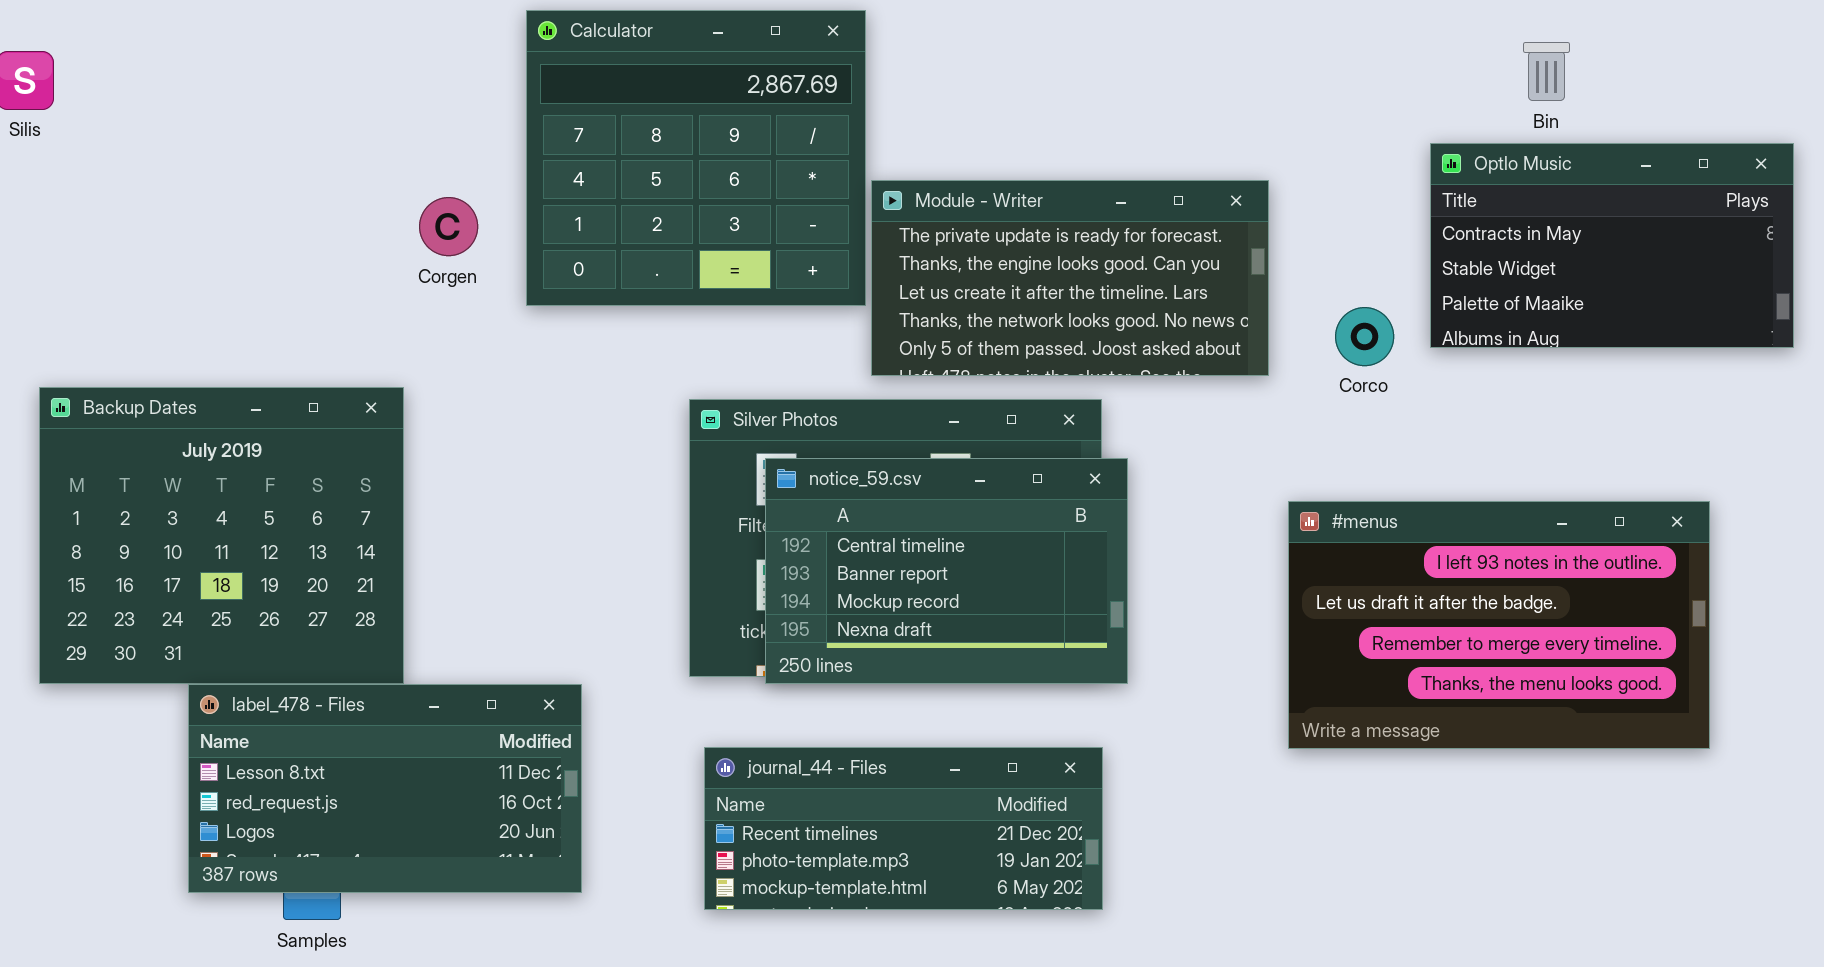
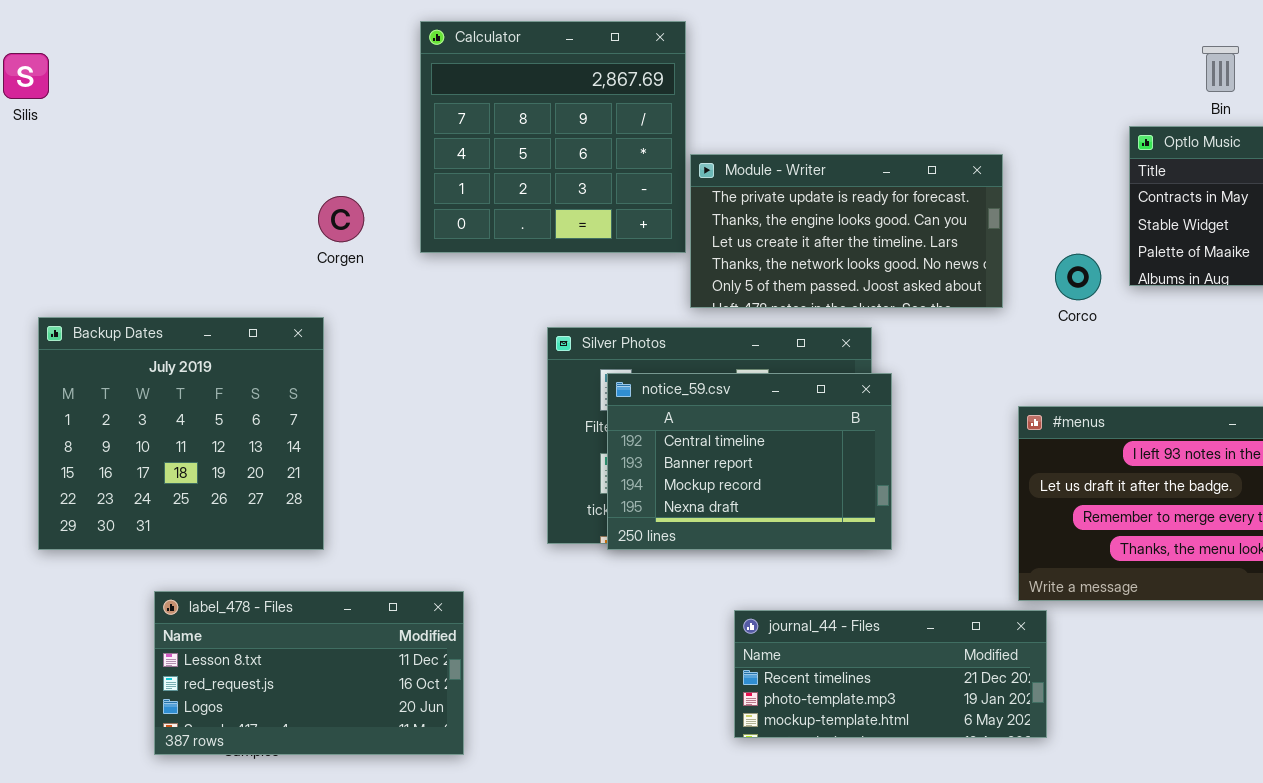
Corgen: [419,197,478,256] -> [318,196,364,242], moved
label_478 - Files: [188,684,582,893] -> [154,591,464,755], moved
journal_44 - Files: [704,747,1103,910] -> [734,610,1047,738], moved

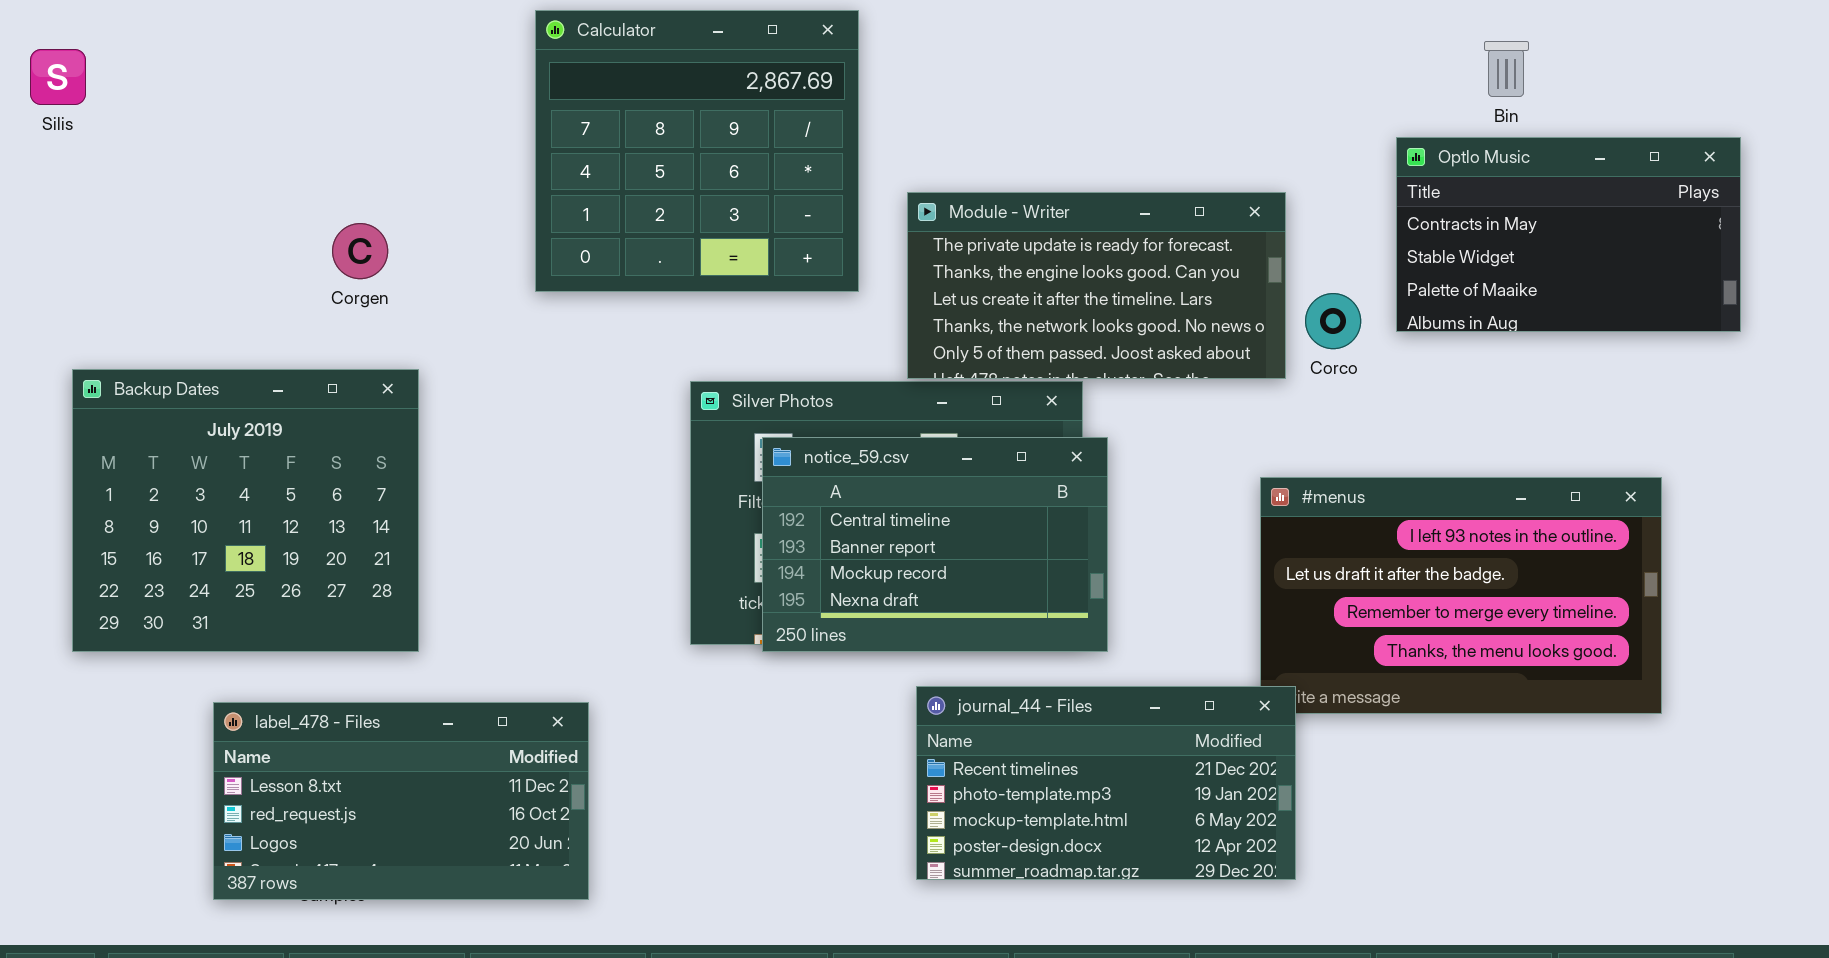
Module - Writer: [690,154,1003,308] -> [907,192,1286,379], moved
Corgen: [318,196,364,242] -> [332,223,388,279], moved
journal_44 - Files: [734,610,1047,738] -> [916,686,1296,880], resized

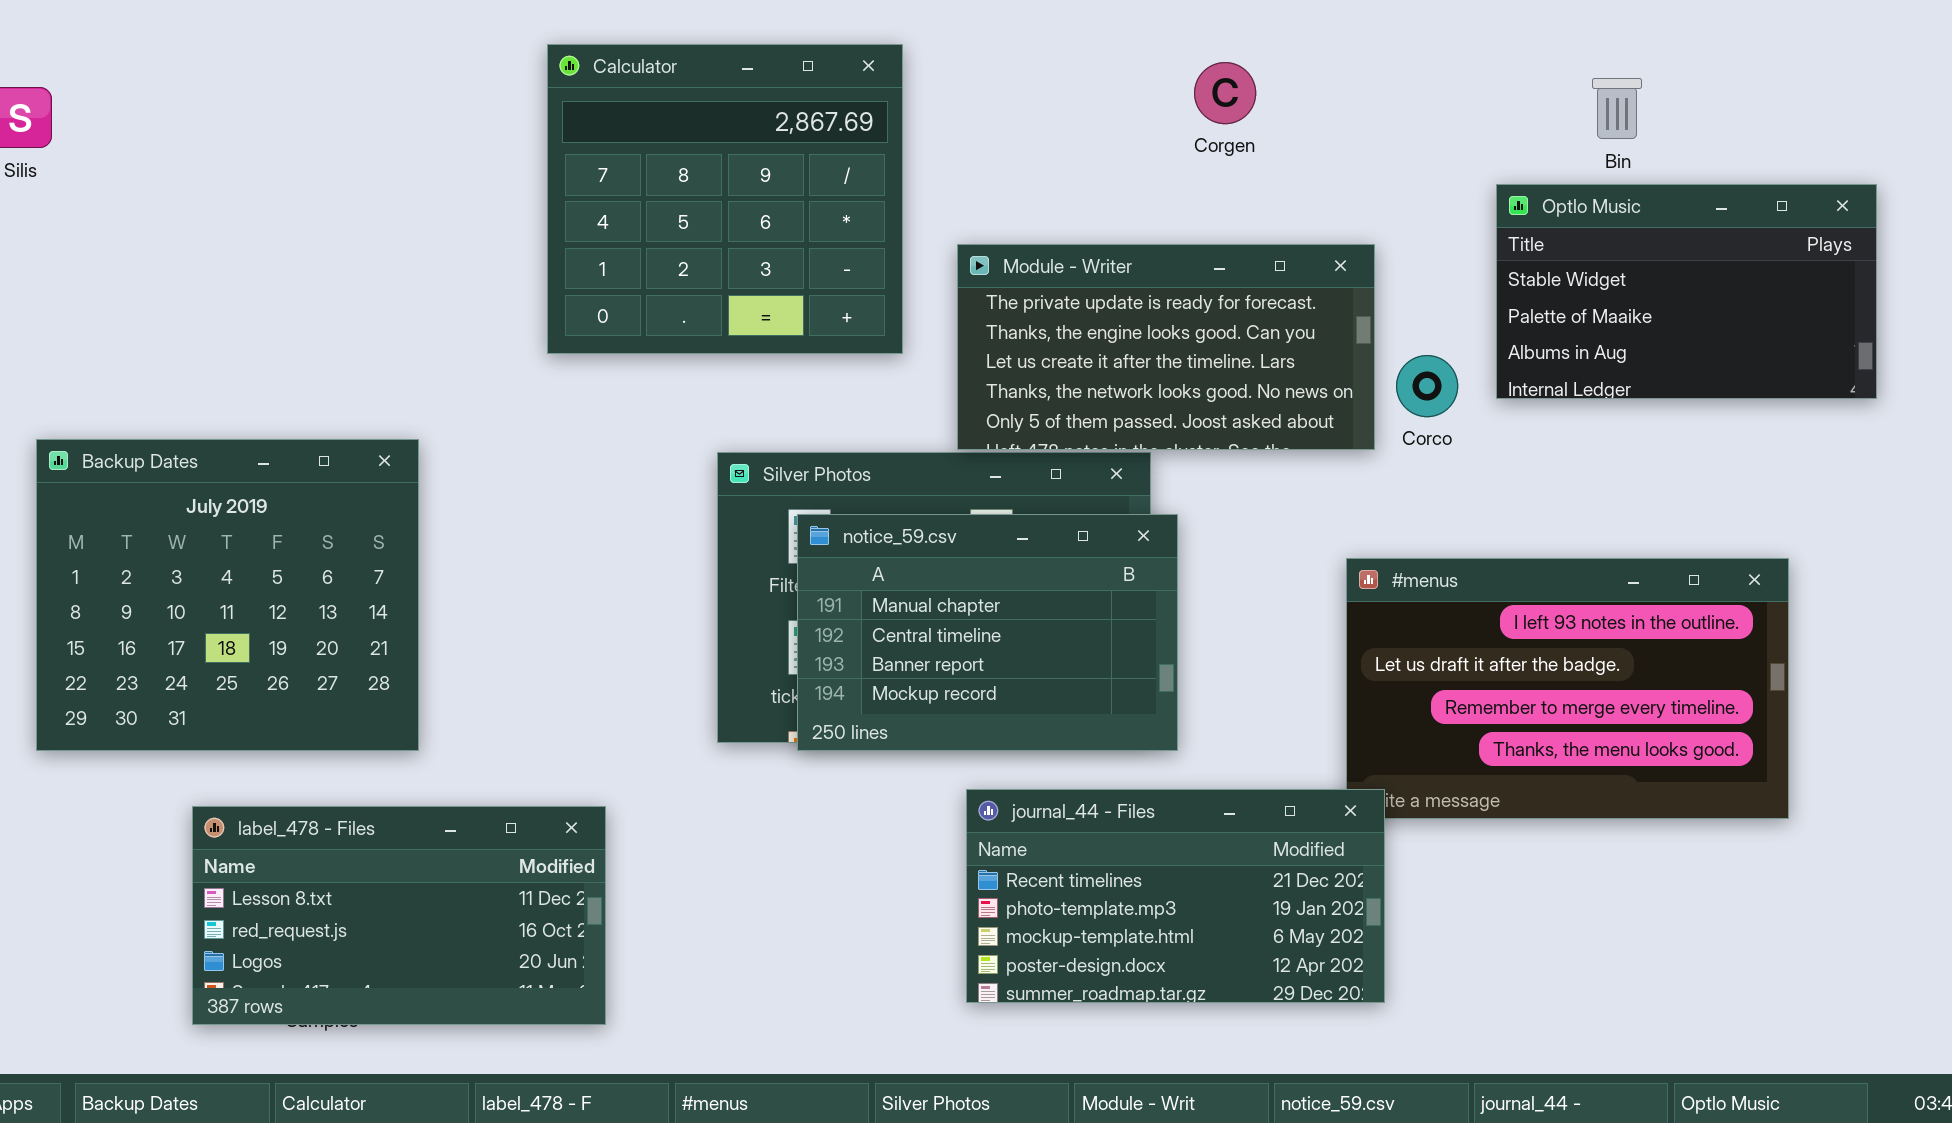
Optlo Music: [1396,137,1741,332] -> [1496,184,1877,399], scrolled down 1 row
Corgen: [332,223,388,279] -> [1194,62,1256,124], moved
notice_59.csv: [762,437,1108,652] -> [797,514,1178,751], scrolled up 1 row

